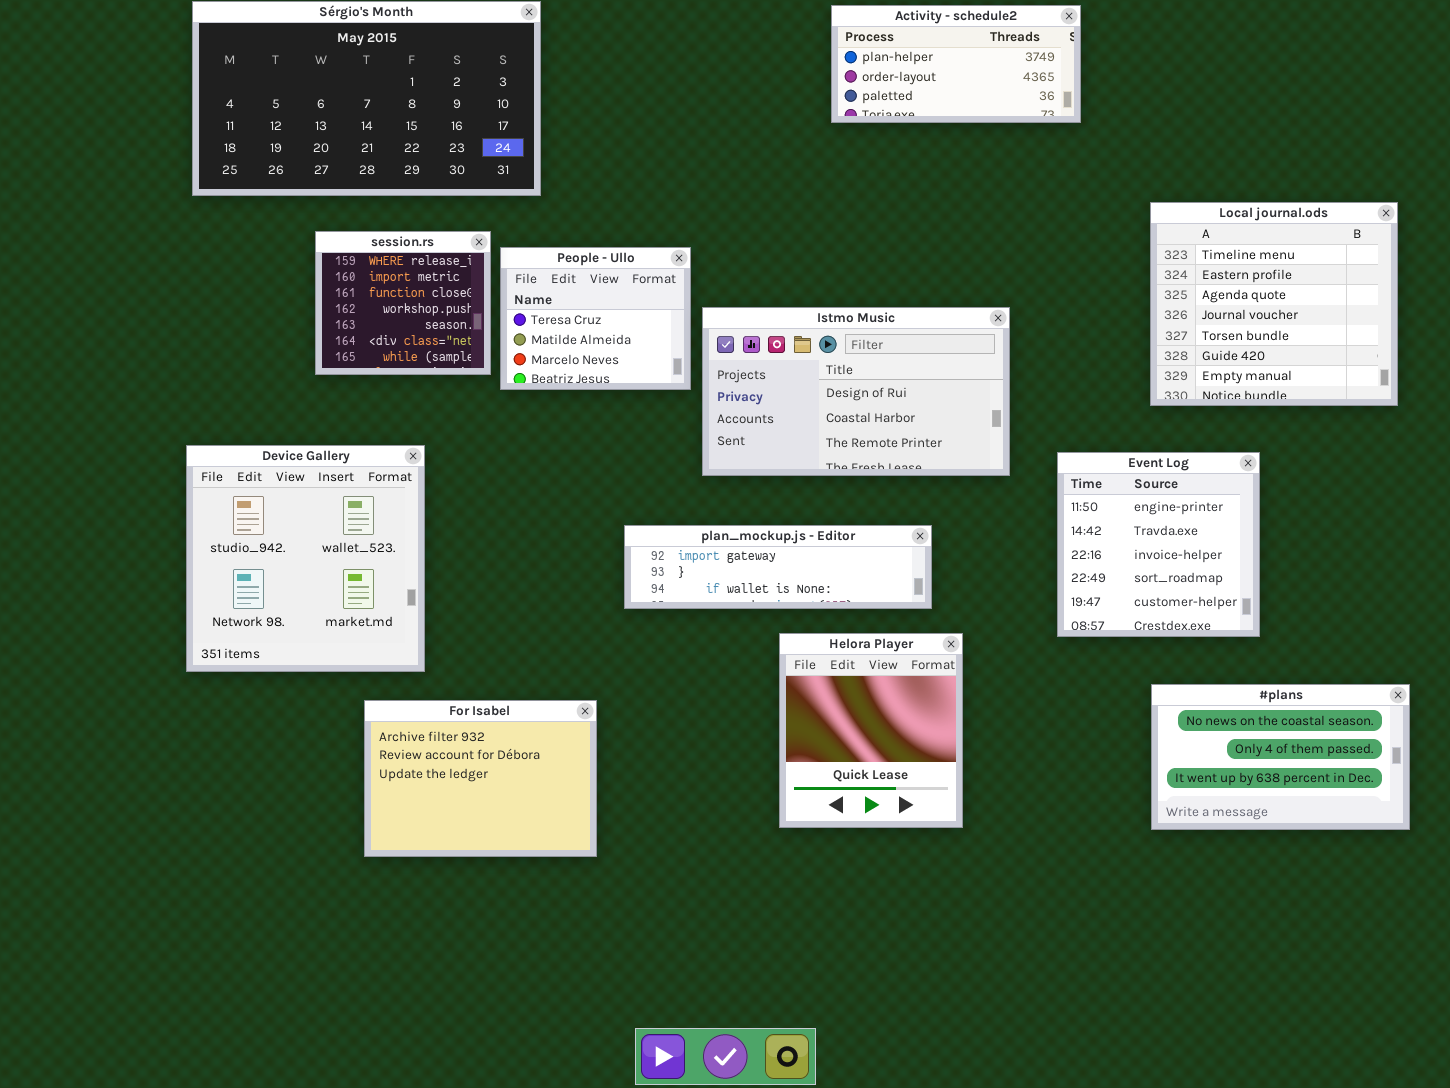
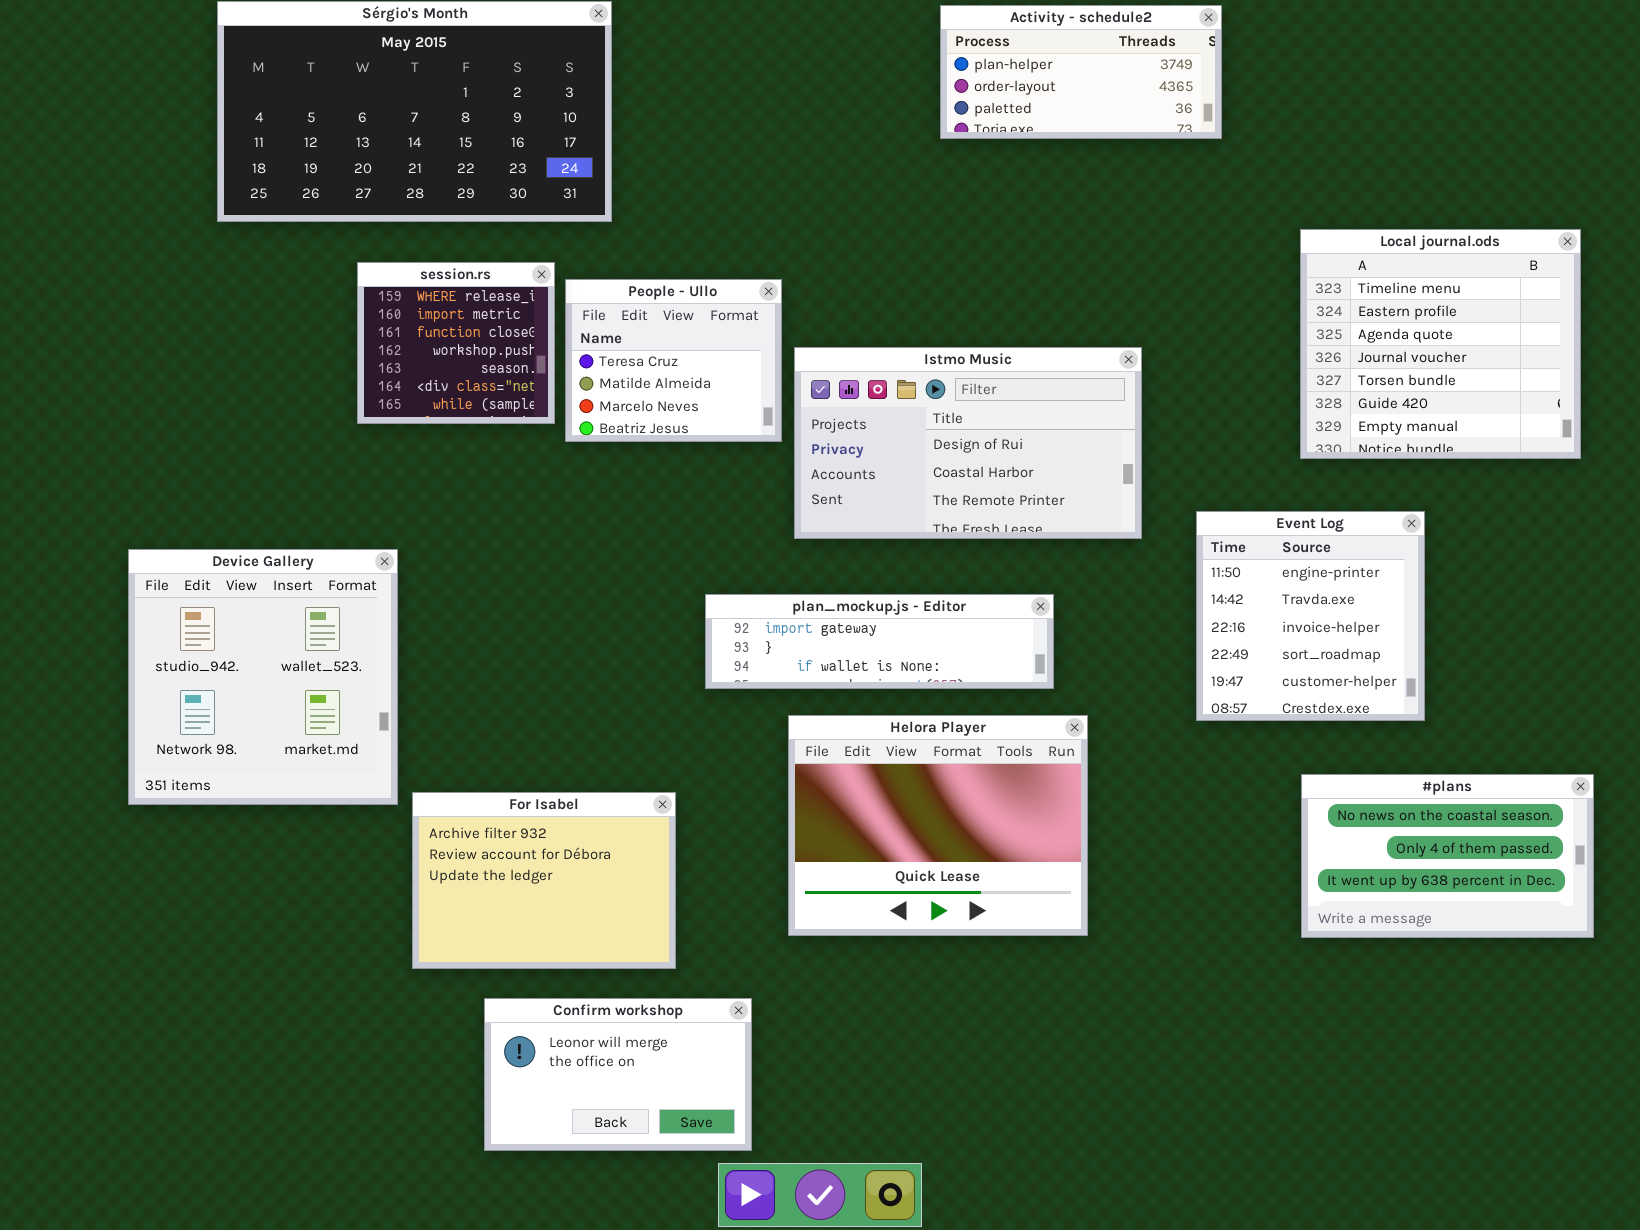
Device Gallery: [186,445,425,672] -> [128,549,398,805], moved
Helora Player: [779,633,963,828] -> [788,715,1088,936], resized
Confirm workshop: none -> [484,998,752,1151], opened

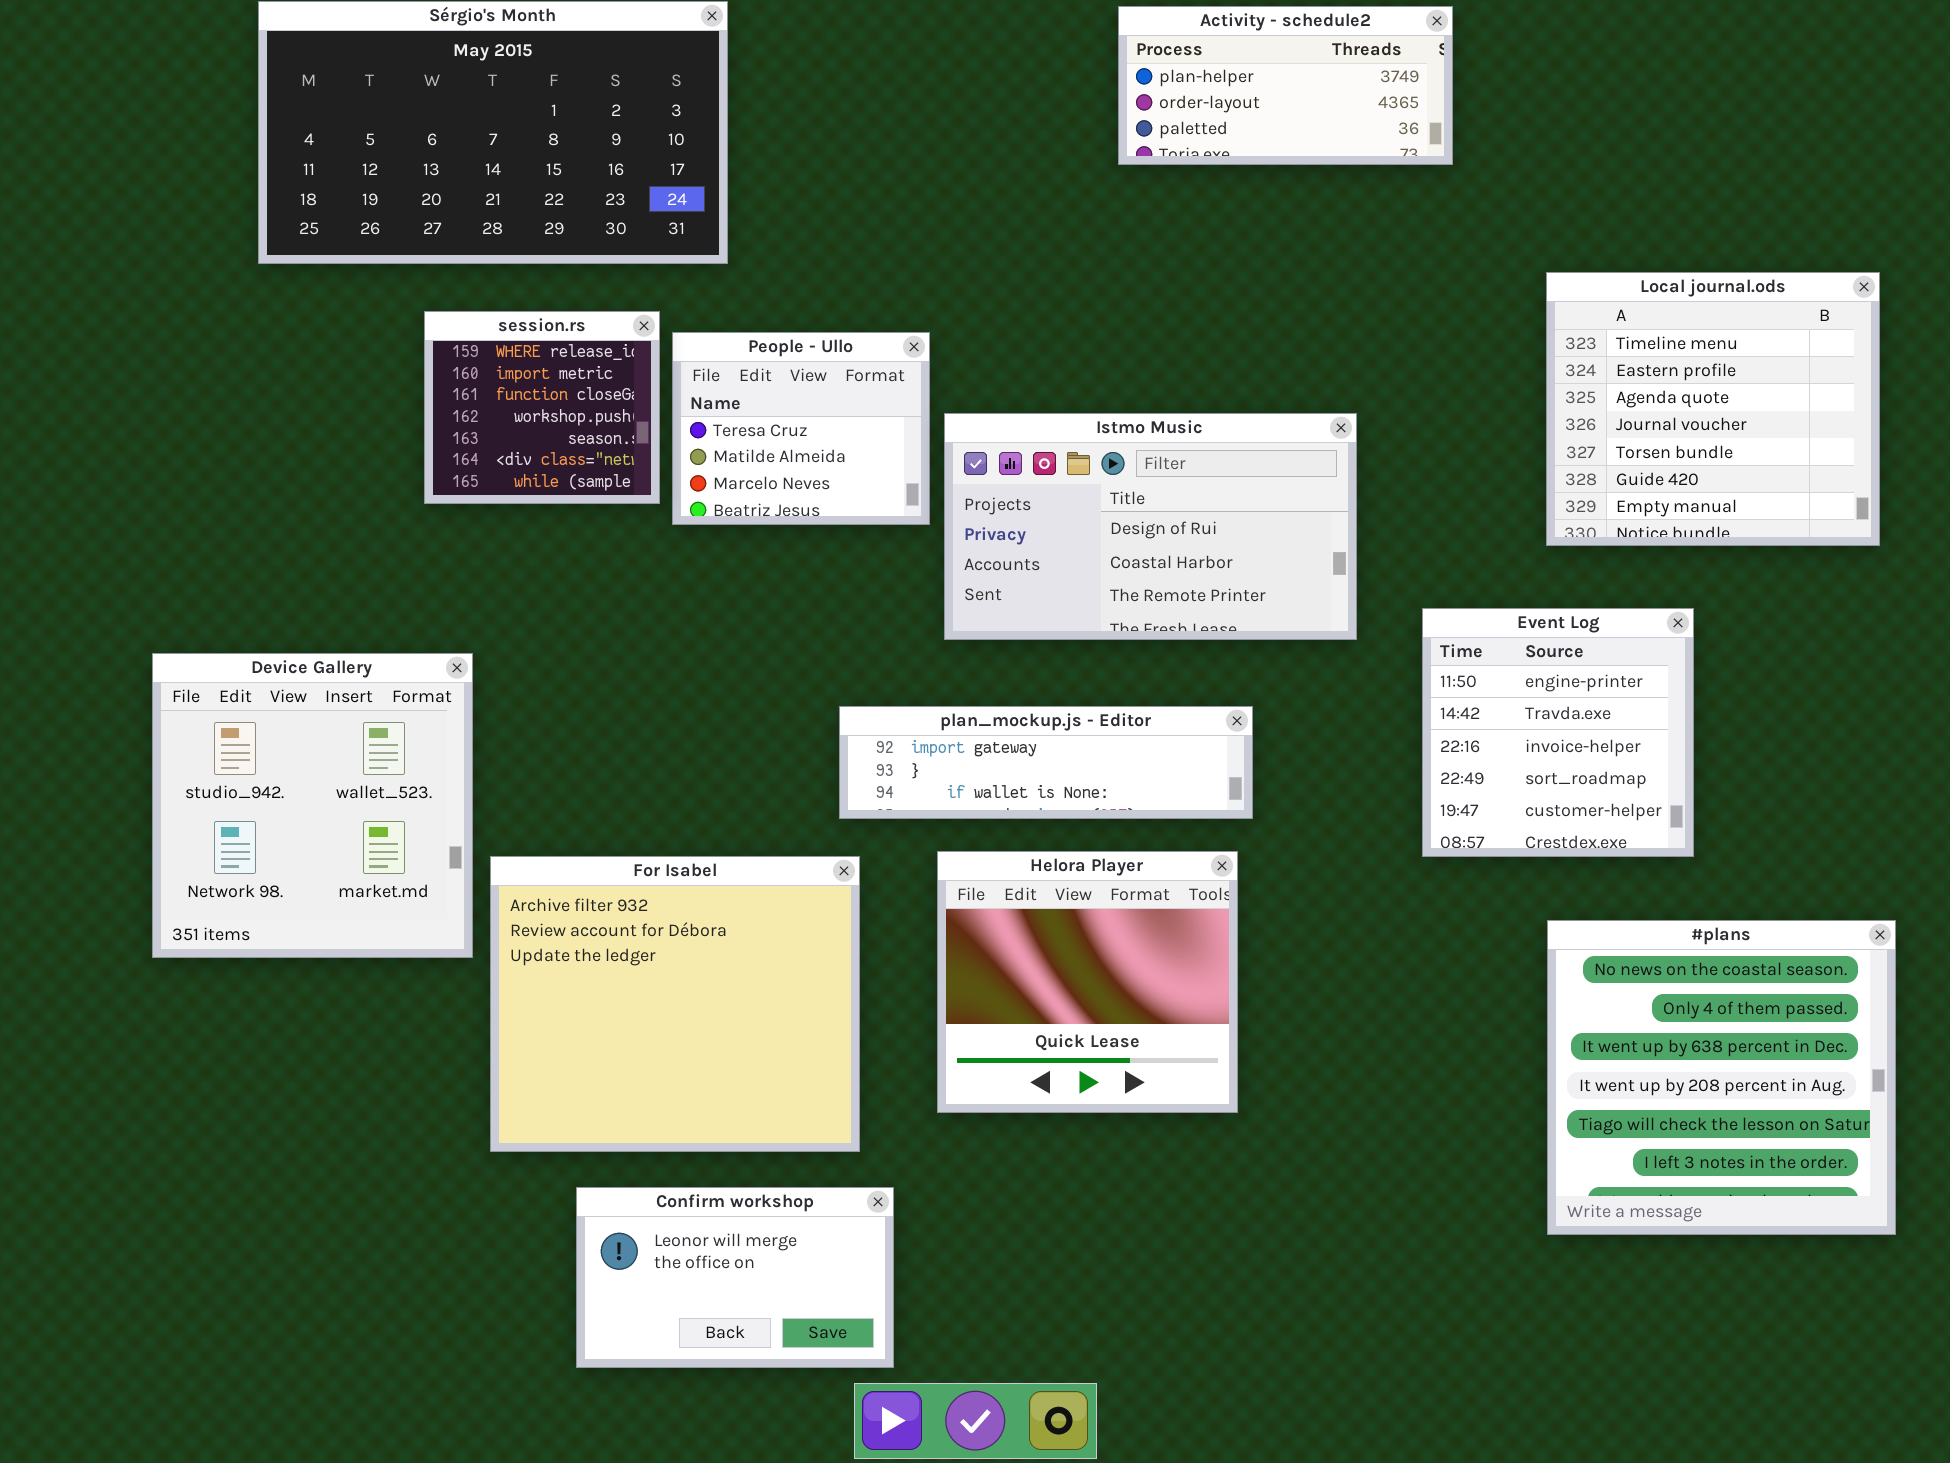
Helora Player: [788,715,1088,936] -> [937,851,1238,1113], resized
#plans: [1301,774,1594,938] -> [1547,920,1896,1235], resized
For Isabel: [412,792,676,969] -> [490,856,860,1152], resized

